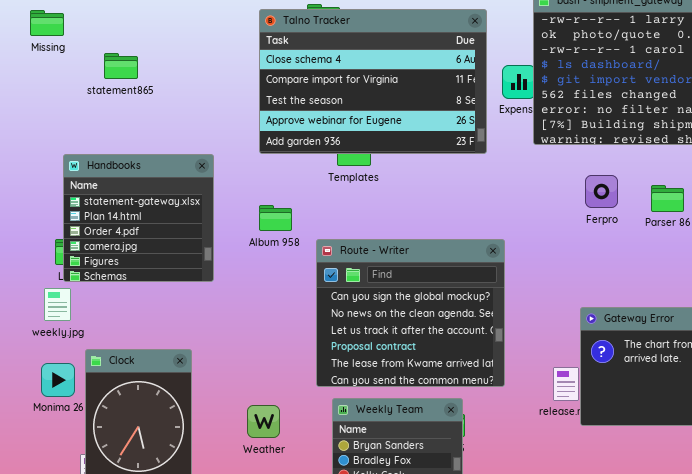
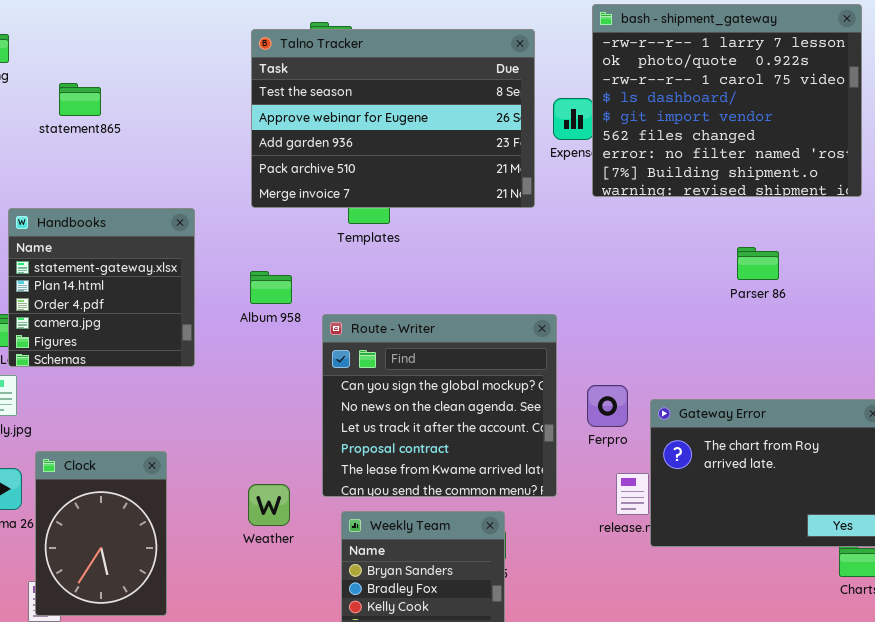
Talno Tracker: [259,9,487,154] -> [251,29,535,208], scrolled down 2 rows
Ferpro: [585,175,618,208] -> [587,385,628,427], moved
Weather: [247,405,280,438] -> [248,484,290,526], moved

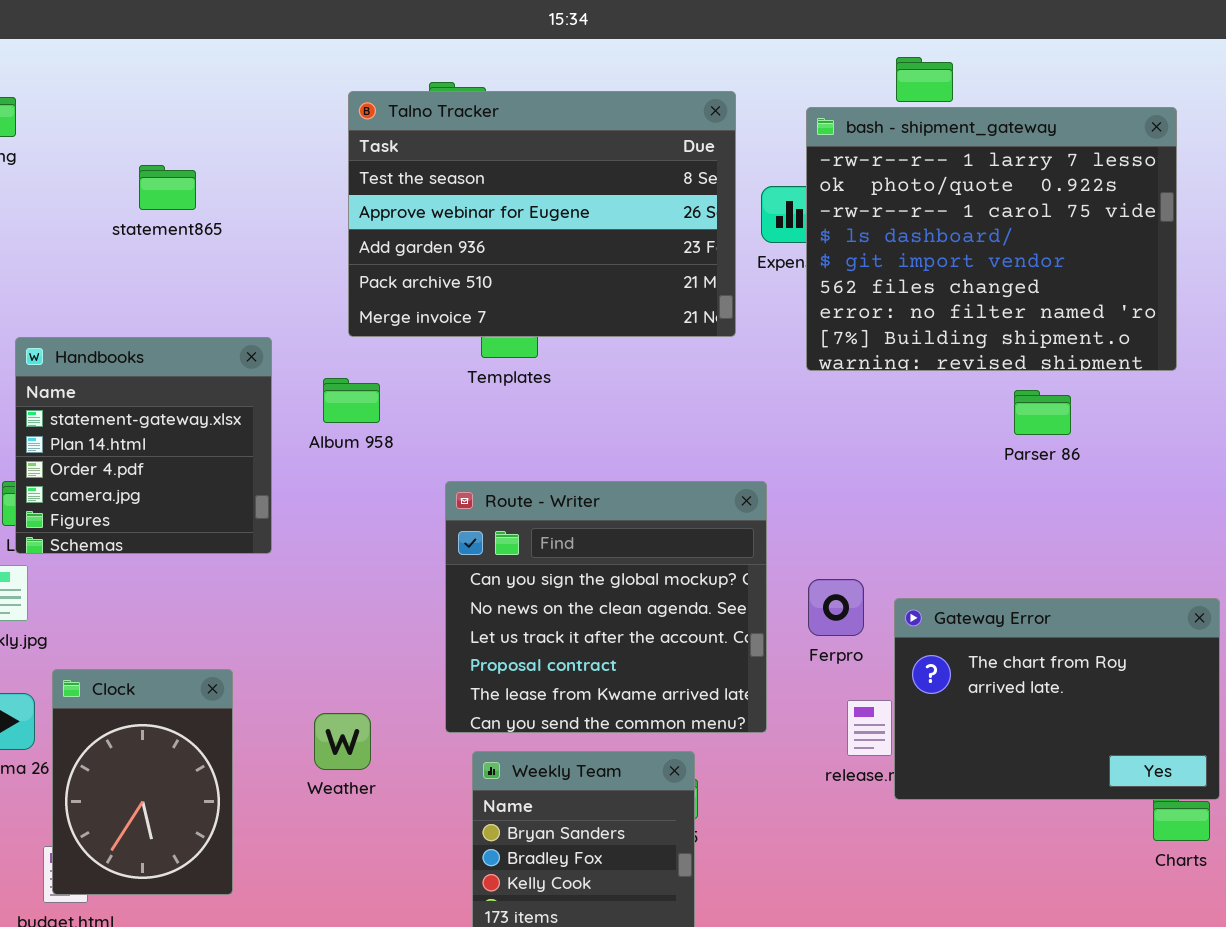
bash - shipment_gateway: [592,4,862,197] -> [806,107,1177,371], moved
statement865: [59,83,101,116] -> [139,165,196,210], moved
Album 958: [250,271,292,304] -> [323,378,380,423], moved
Weather: [248,484,290,526] -> [314,713,371,770], moved

